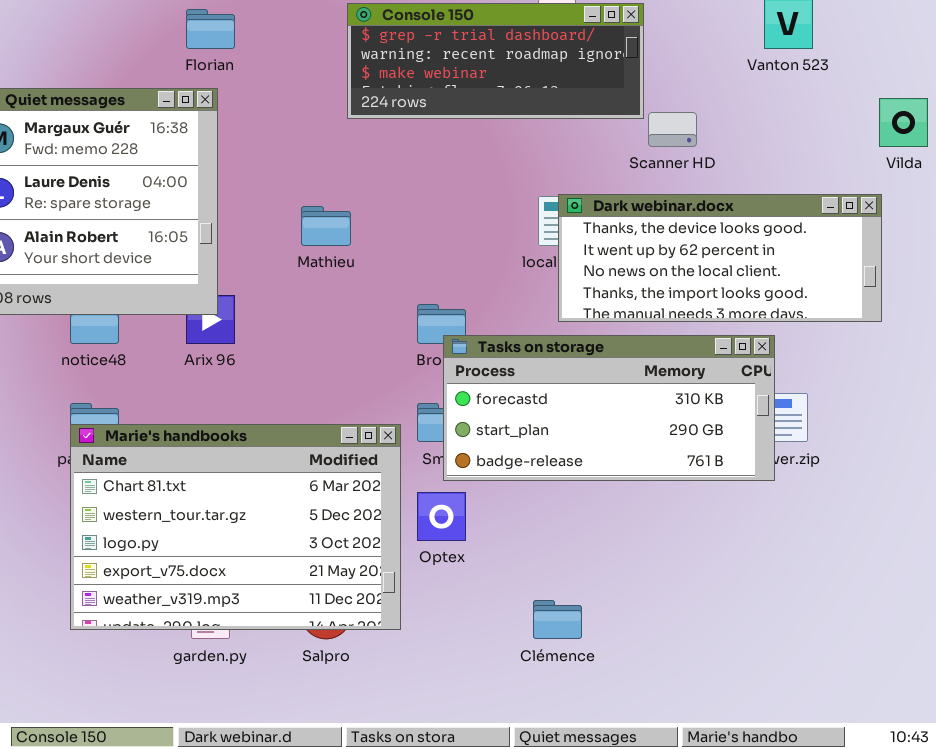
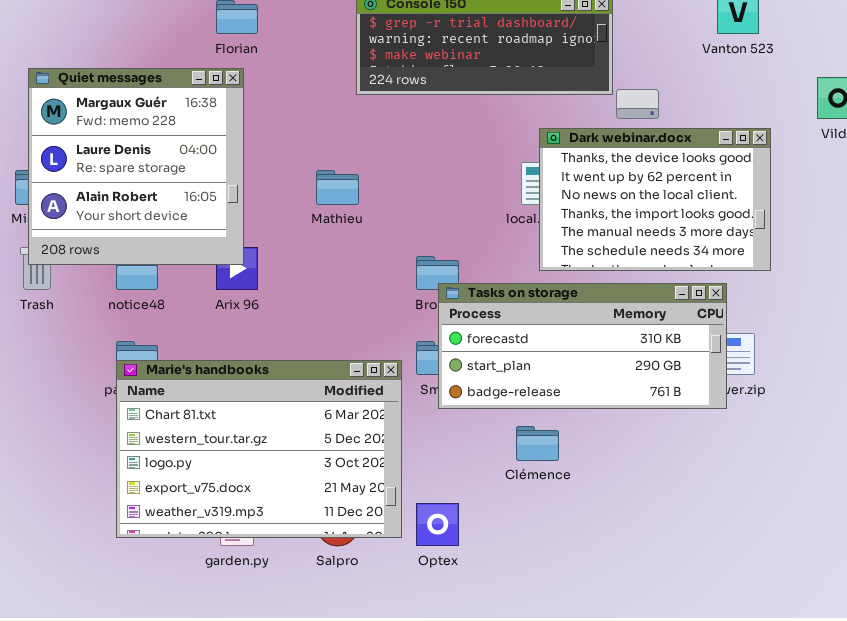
Dark webinar.docx: [558,194,882,322] -> [539,128,771,271], resized
Optex: [417,492,466,541] -> [416,503,459,546], moved
Clémence: [533,600,582,639] -> [516,426,559,461], moved

